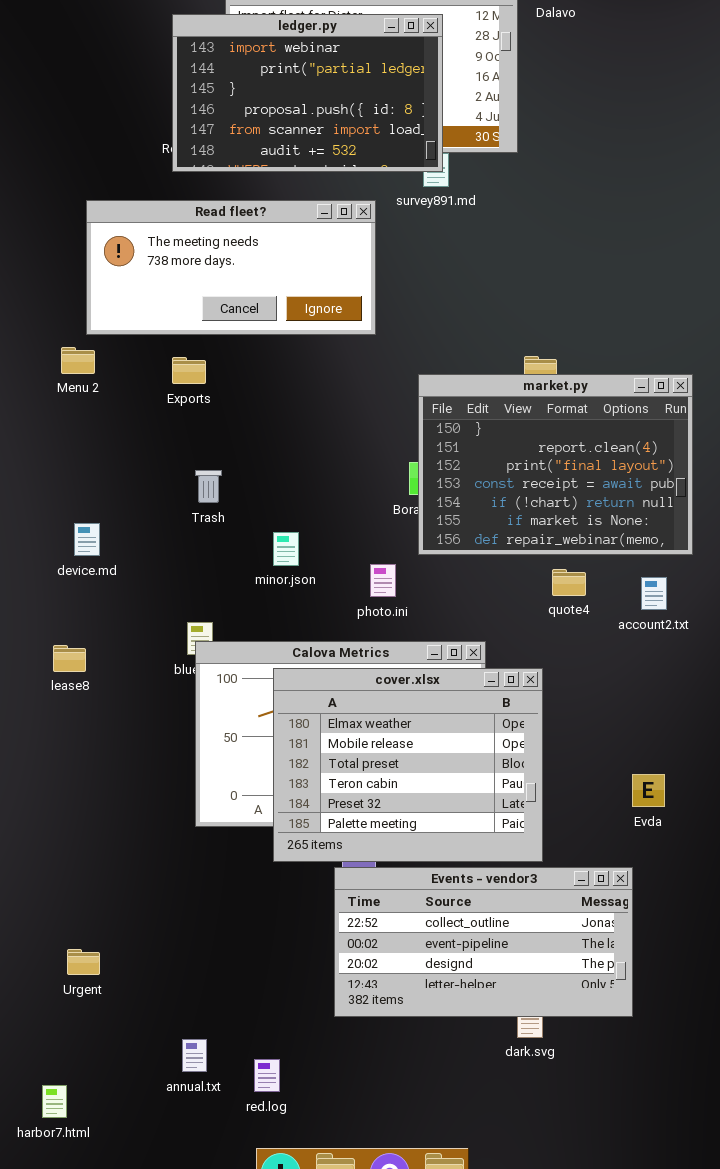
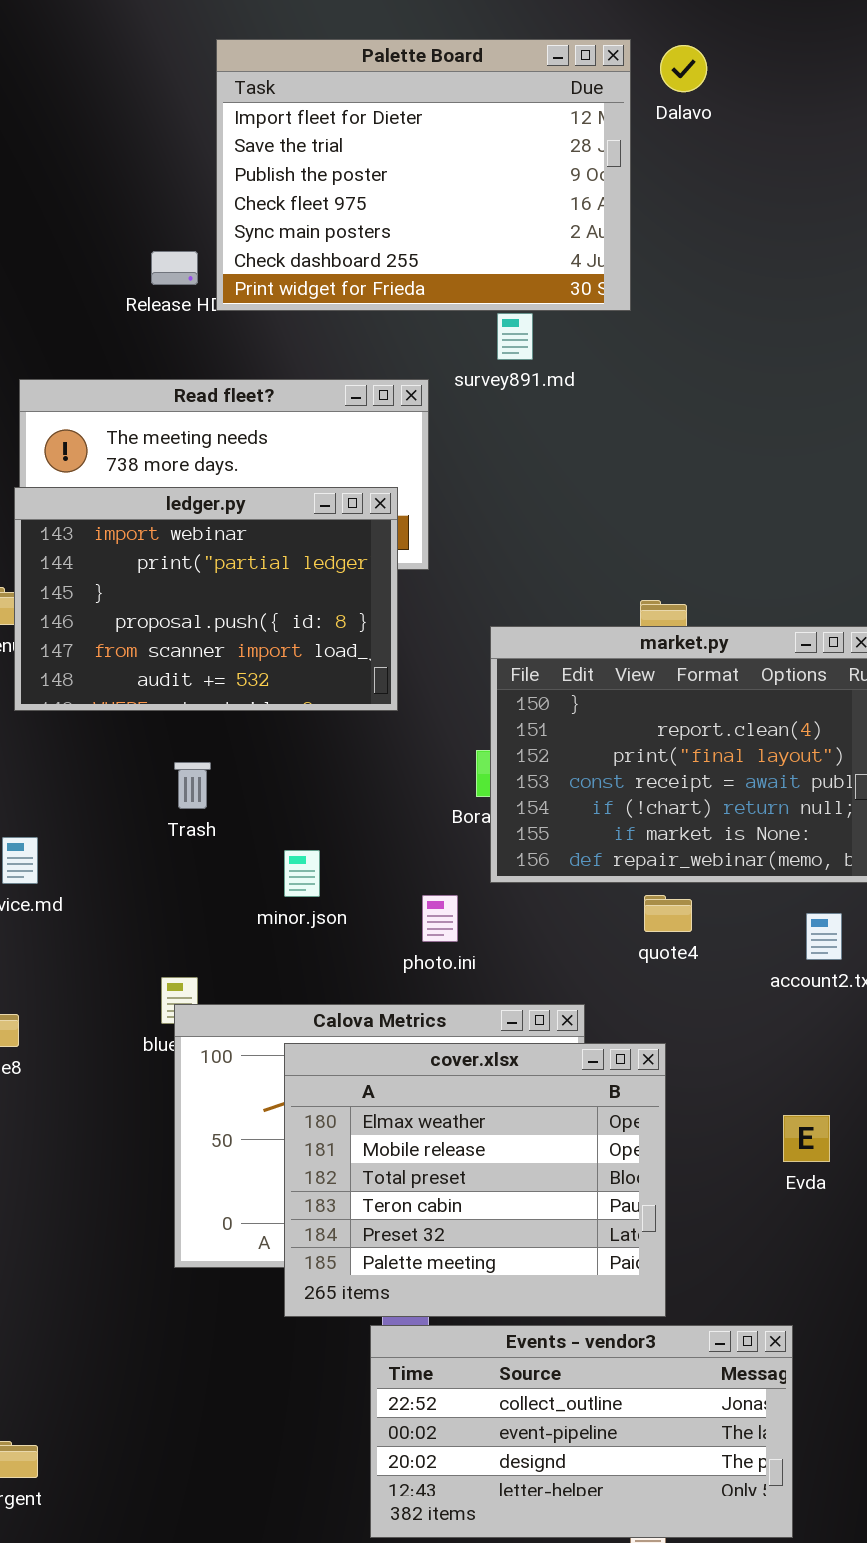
ledger.py: [172,14,443,172] -> [14,487,398,711], moved
quote4: [552,569,586,596] -> [644,895,692,932], moved
Evda: [632,774,665,807] -> [783,1115,830,1162], moved

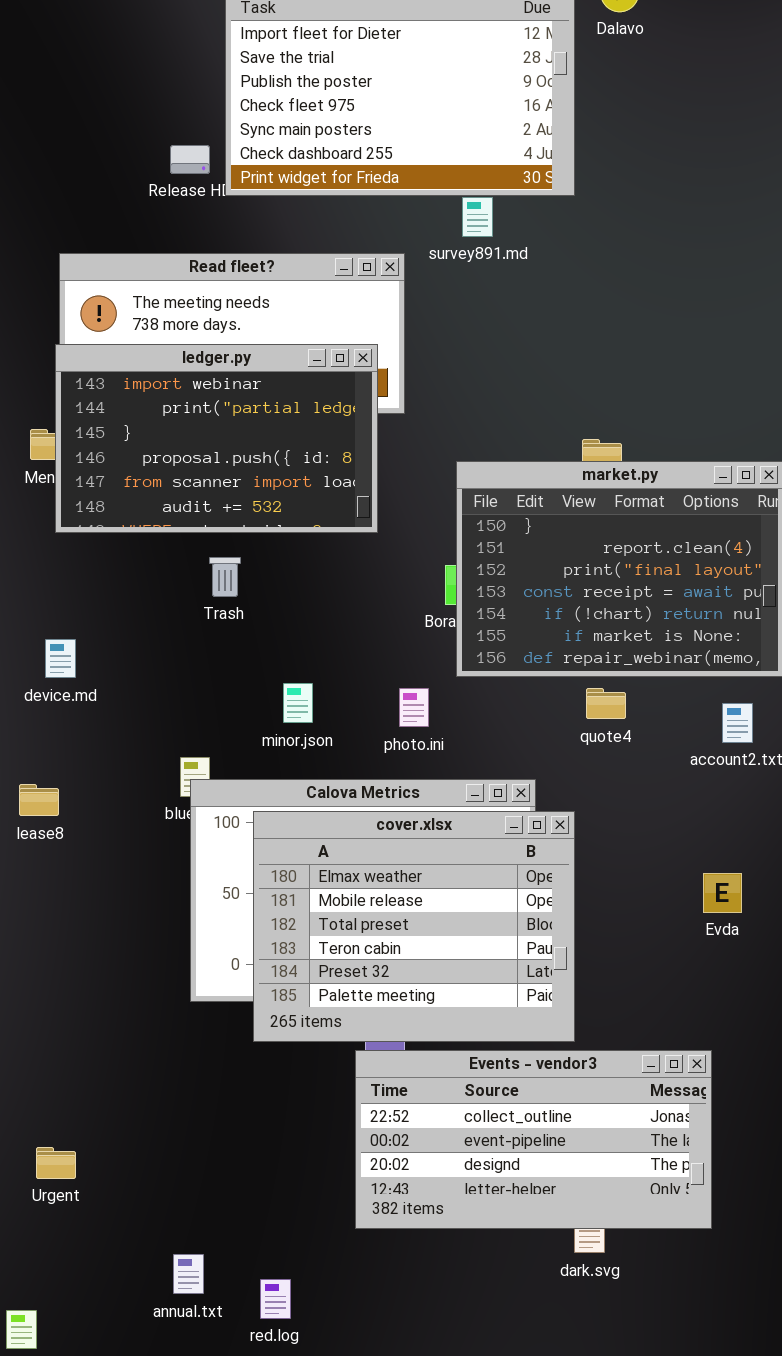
Trash: [174,762,211,809] -> [209,557,241,597], moved
minor.json: [284,850,320,897] -> [283,683,313,723], moved
cover.xlsx: [284,1043,666,1317] -> [253,811,575,1042], moved

